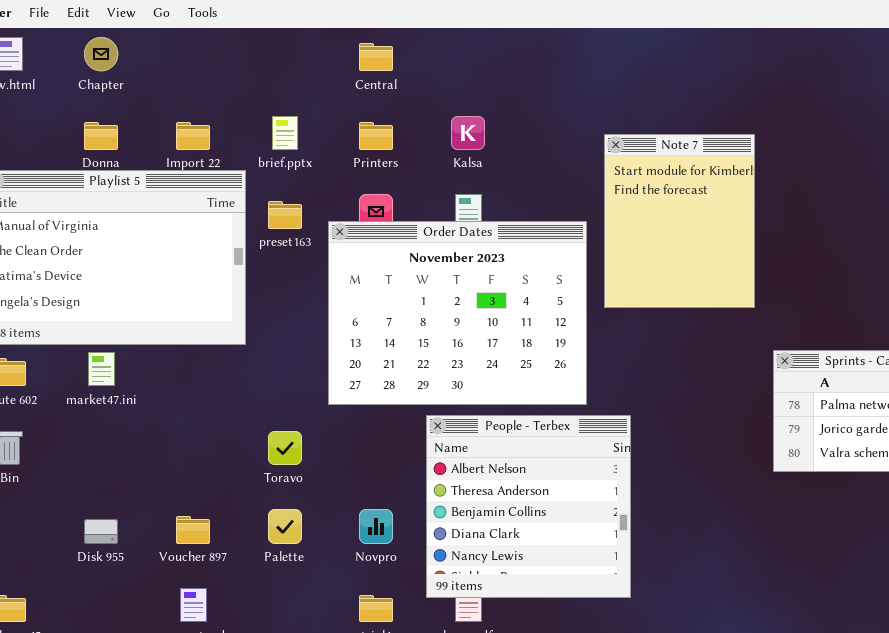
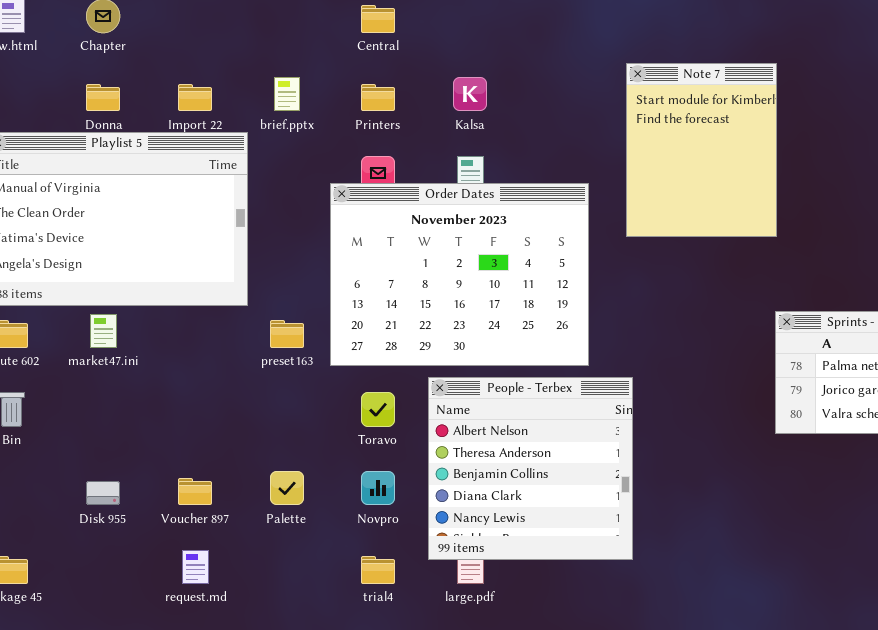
Note 7: [604,134,755,308] -> [626,63,777,237], moved
preset163: [268,201,302,229] -> [270,320,304,348], moved
Toravo: [268,431,302,465] -> [361,392,395,427], moved

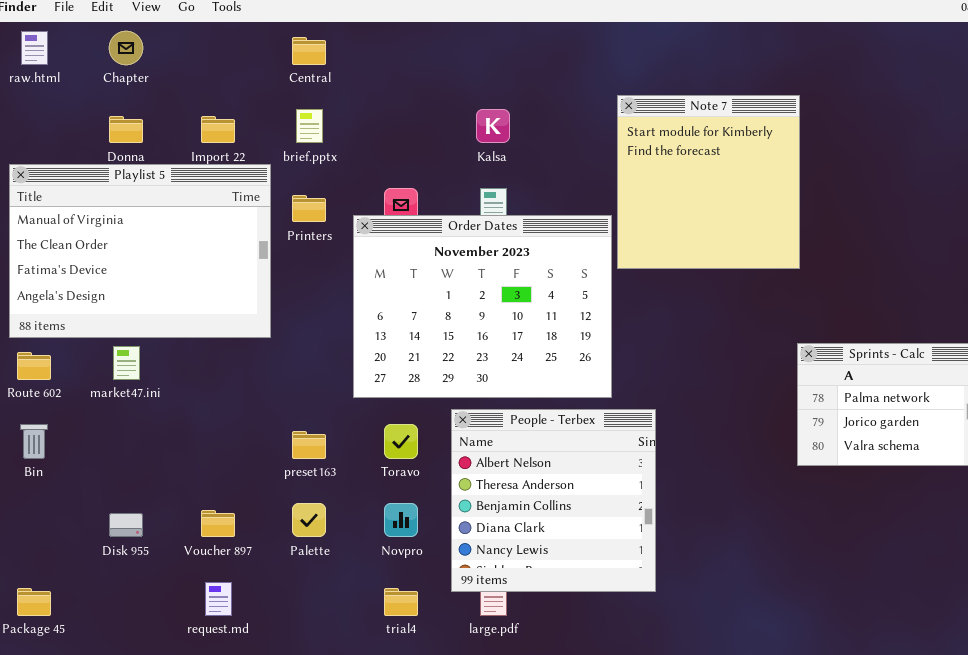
Central: [361,5,395,33] -> [292,37,326,65], moved
Note 7: [626,63,777,237] -> [617,95,800,269], resized
Printers: [361,84,395,111] -> [292,195,326,222], moved
preset163: [270,320,304,348] -> [292,431,326,459], moved

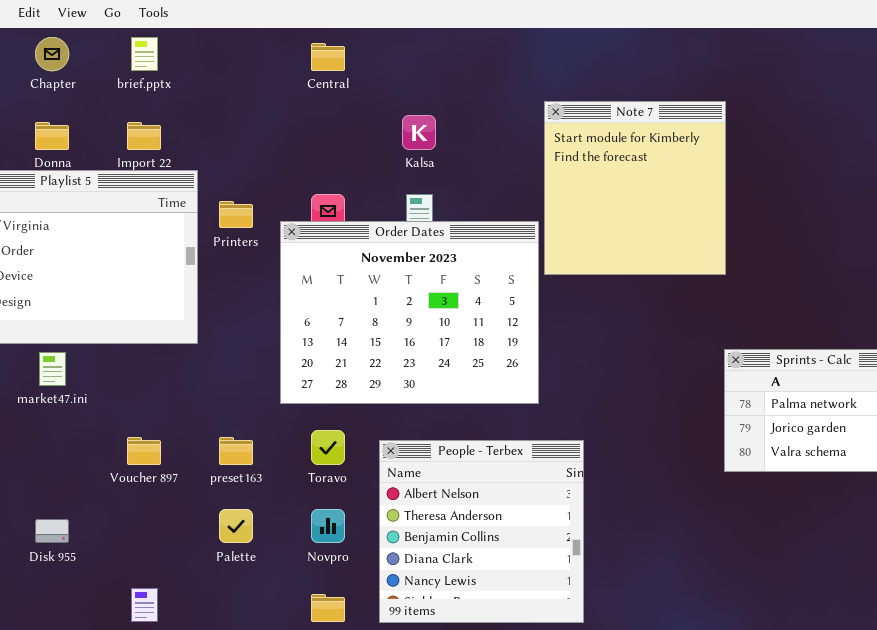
Central: [292,37,326,65] -> [311,43,345,71], moved
brief.pptx: [296,109,323,143] -> [131,37,158,71], moved
People - Terbex: [451,409,656,592] -> [379,440,584,623], moved
Voucher 897: [201,510,235,537] -> [127,437,161,465], moved

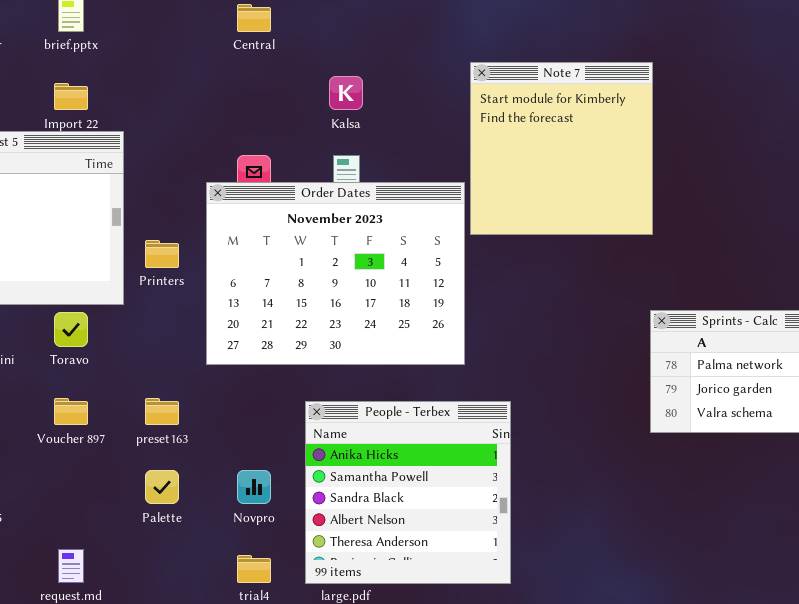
Printers: [219,201,253,228] -> [145,240,179,268], moved
Toravo: [311,430,345,465] -> [54,312,88,347], moved
People - Terbex: [379,440,584,623] -> [305,401,511,584], scrolled up 3 rows

